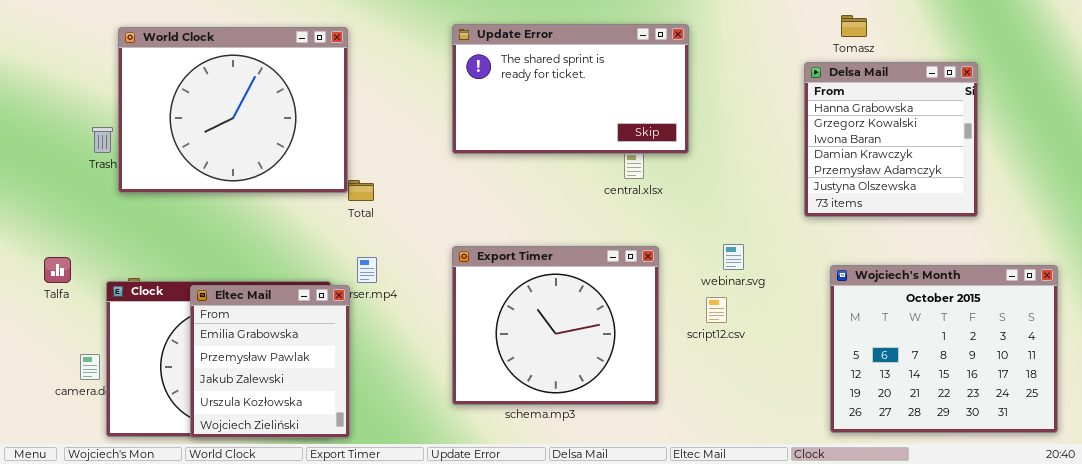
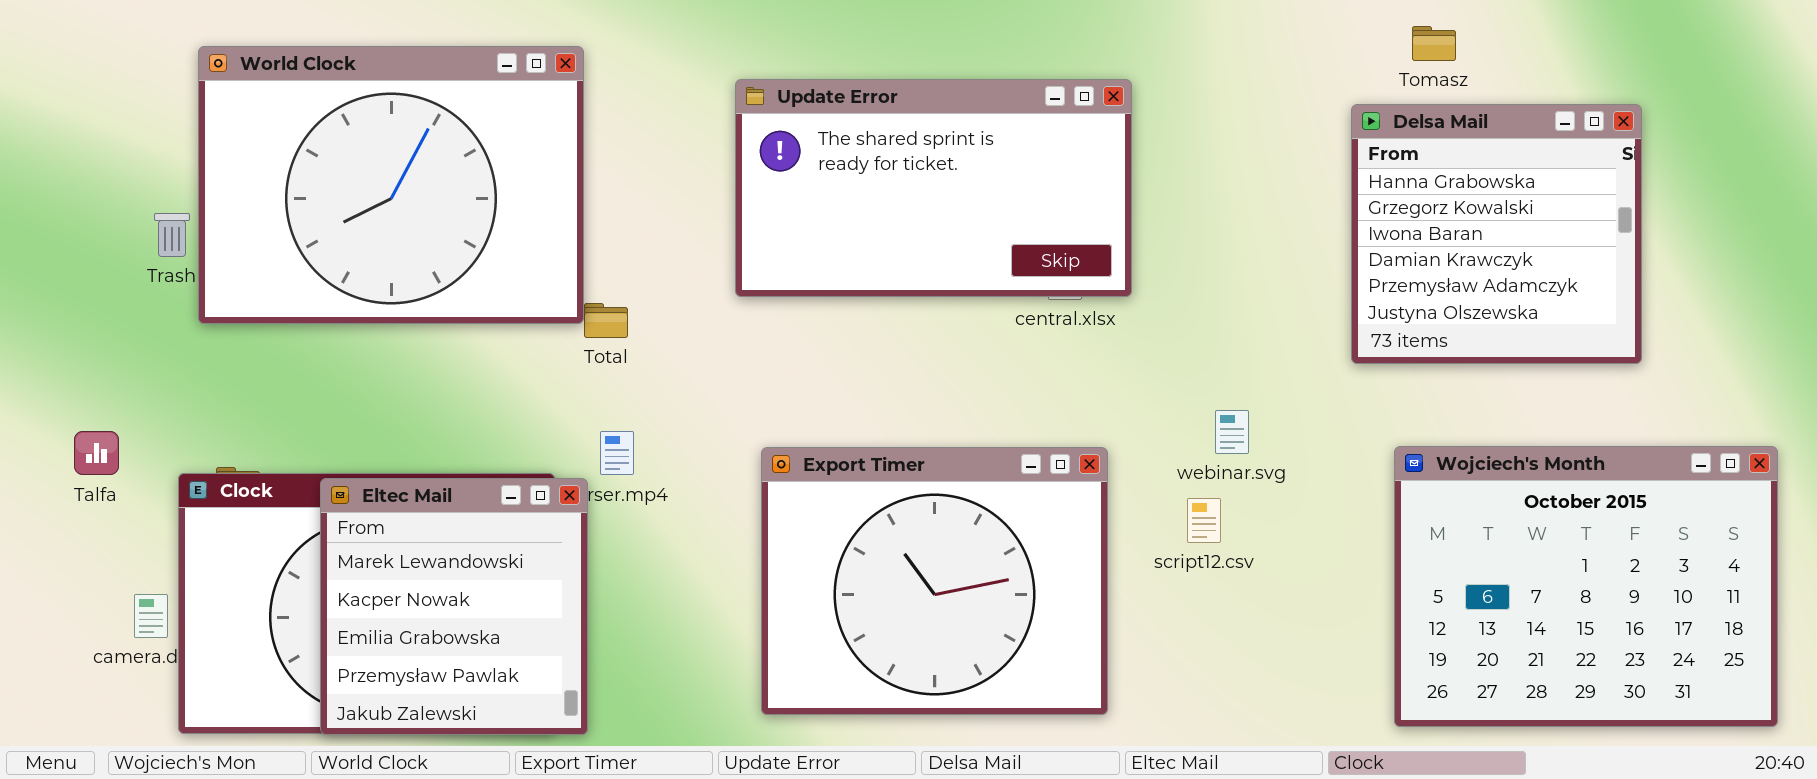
Update Error: [452,24,689,154] -> [735,79,1132,297], moved
Export Timer: [452,246,659,405] -> [761,447,1108,715], moved
Eltec Mail: [190,285,350,438] -> [320,478,588,735], scrolled up 2 rows

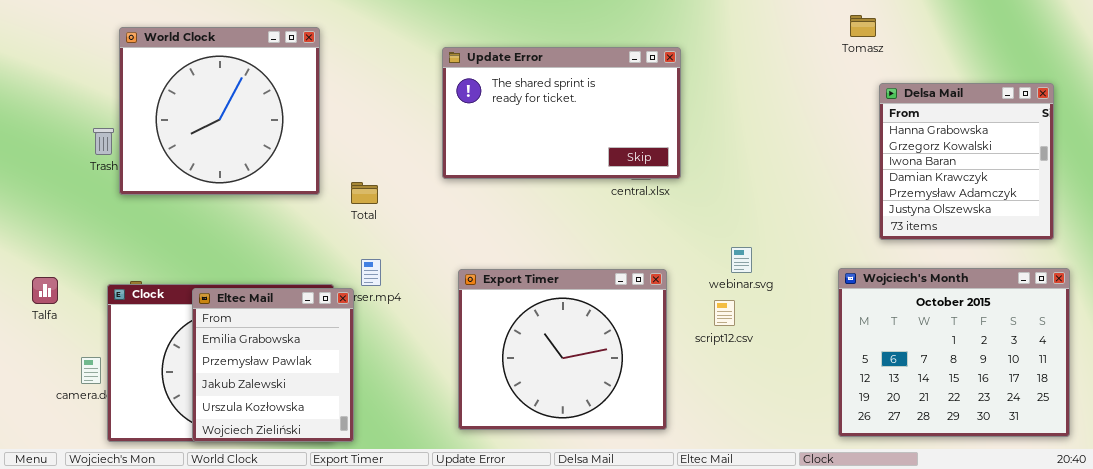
World Clock: [198,46,584,324] -> [119,27,320,195], resized
Delsa Mail: [1351,104,1642,364] -> [879,83,1054,240], moved
Talfa: [74,431,119,475] -> [32,277,58,304], moved
Eltec Mail: [320,478,588,735] -> [192,288,354,442], scrolled down 2 rows

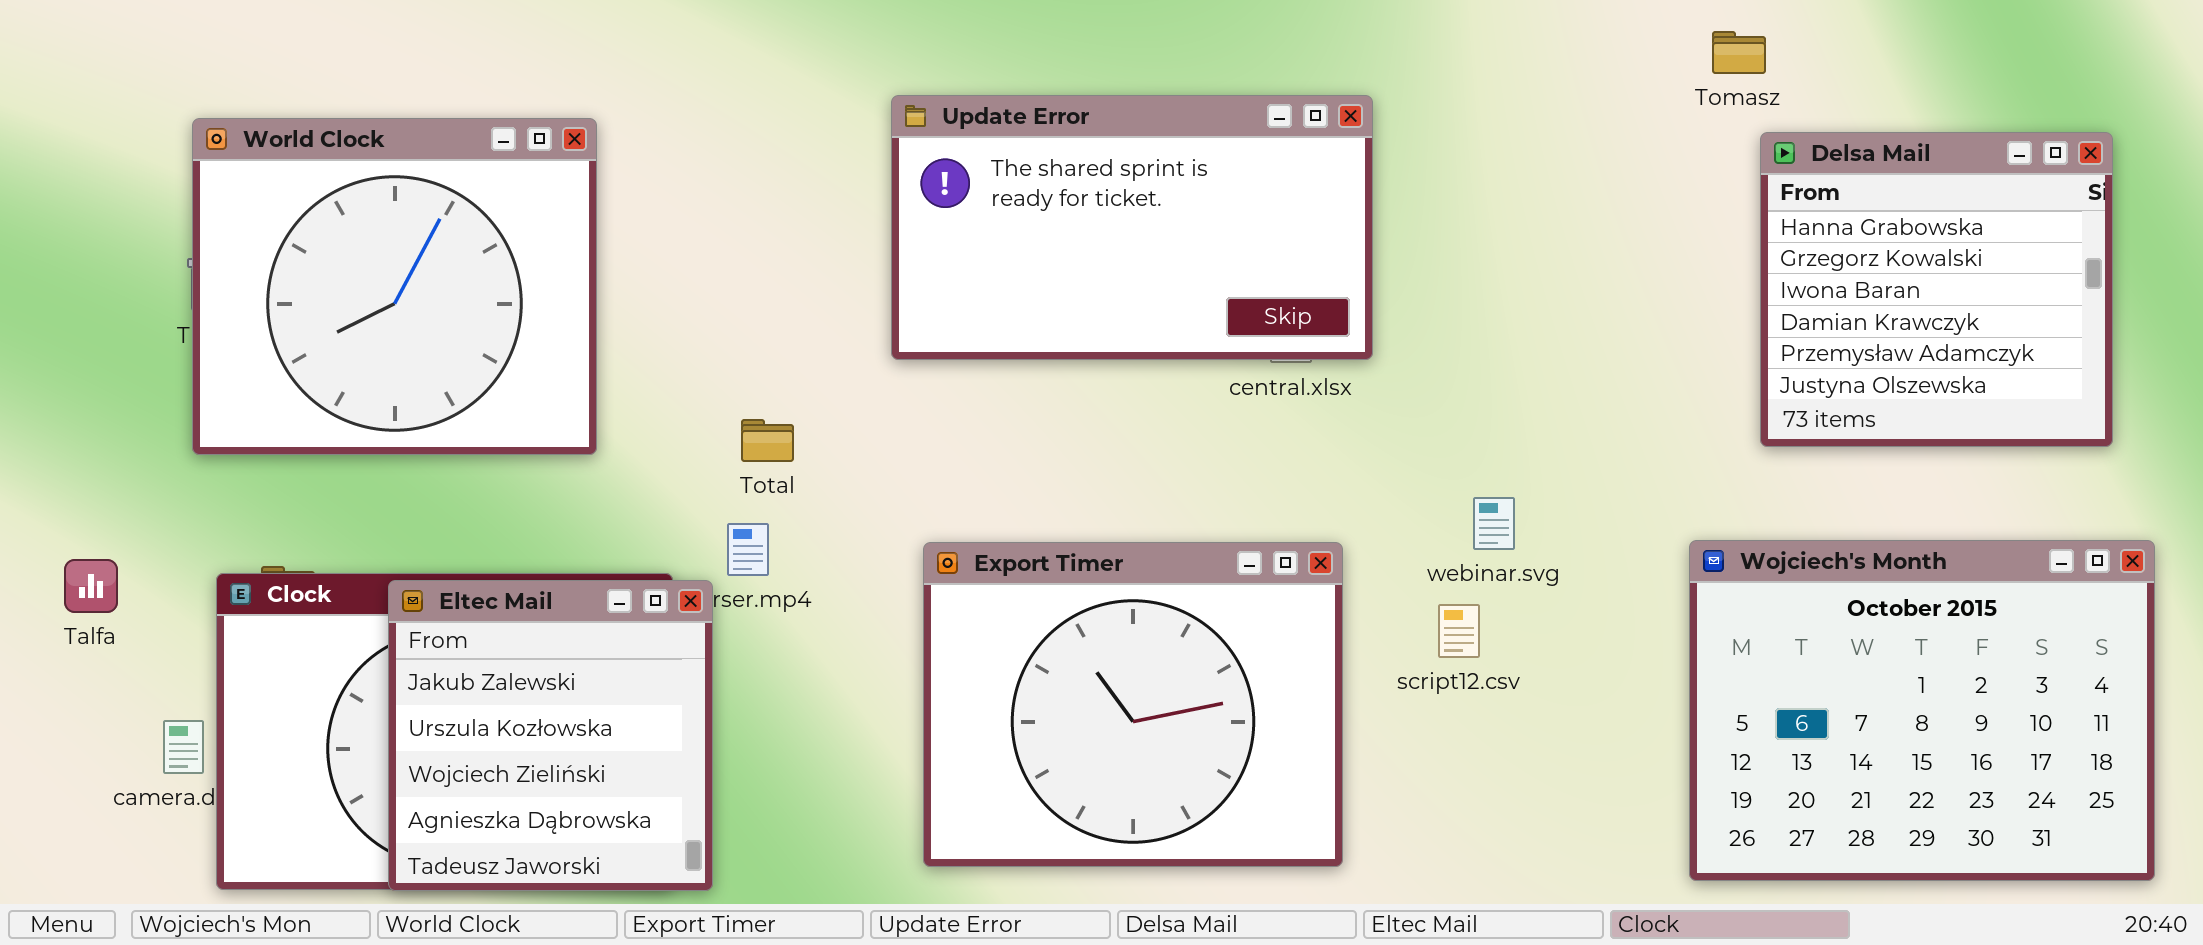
World Clock: [119,27,320,195] -> [192,118,597,455], moved
Delsa Mail: [879,83,1054,240] -> [1760,132,2113,447], moved
Total: [351,182,378,204] -> [741,419,794,462], moved
Eltec Mail: [192,288,354,442] -> [388,580,713,891], scrolled down 2 rows

